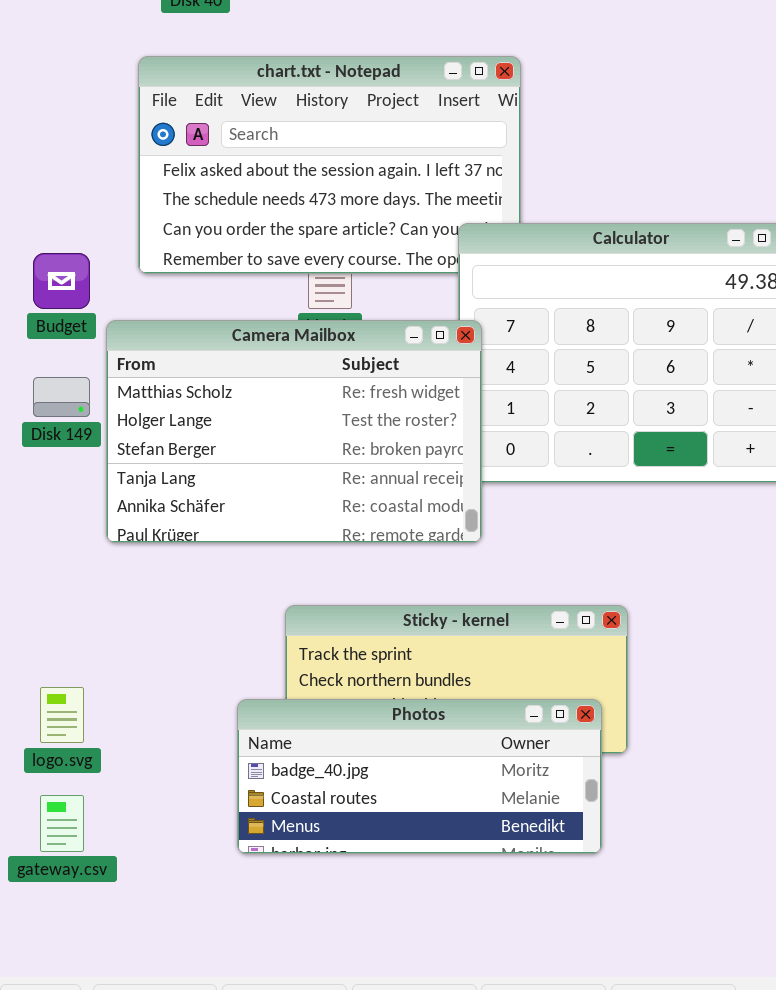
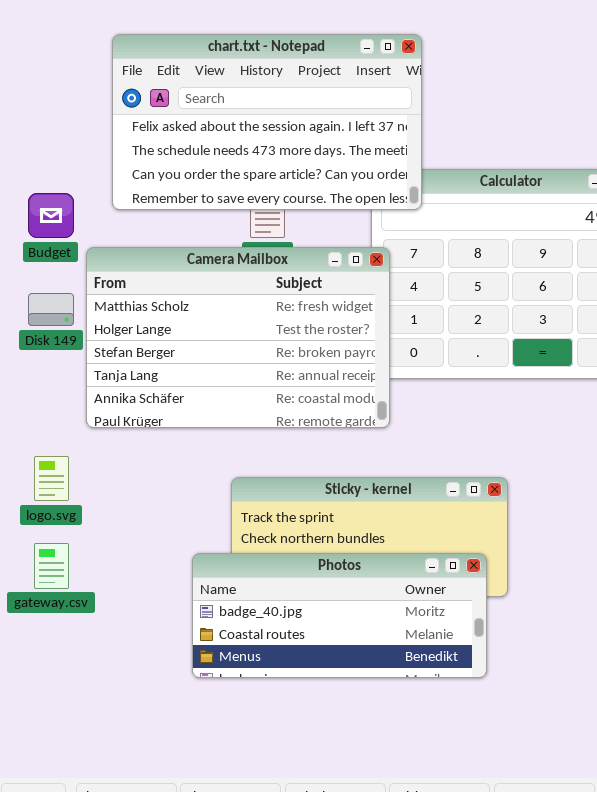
chart.txt - Notepad: [138,56,521,274] -> [112,34,422,210], raised
logo.svg: [40,687,84,743] -> [34,456,69,501], moved
gateway.csv: [40,795,84,852] -> [34,543,69,589], moved

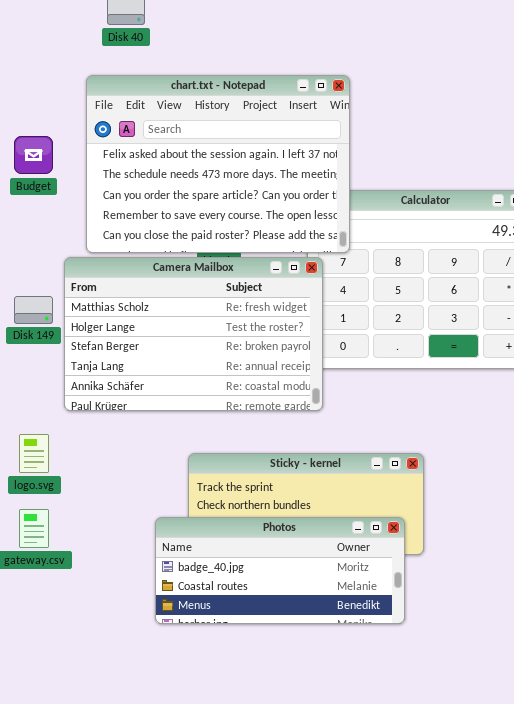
chart.txt - Notepad: [112,34,422,210] -> [86,75,350,253], resized
Budget: [28,193,74,238] -> [14,136,53,174], moved

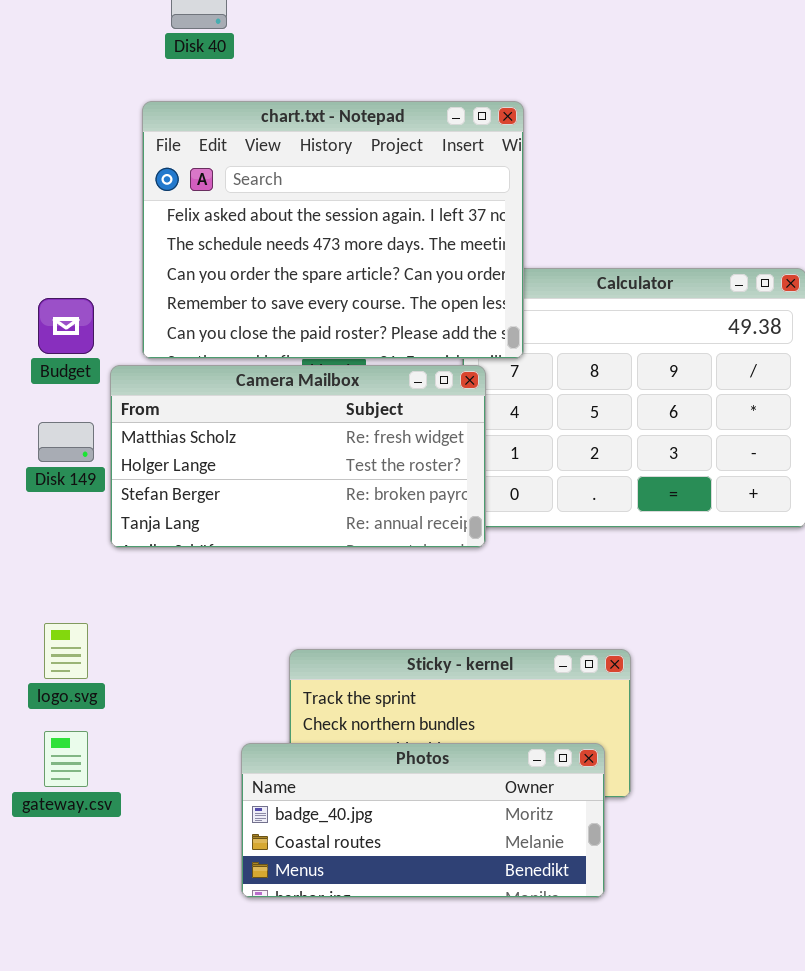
Budget: [14,136,53,174] -> [38,298,94,354], moved
Camera Mailbox: [64,257,323,411] -> [110,365,486,548], resized

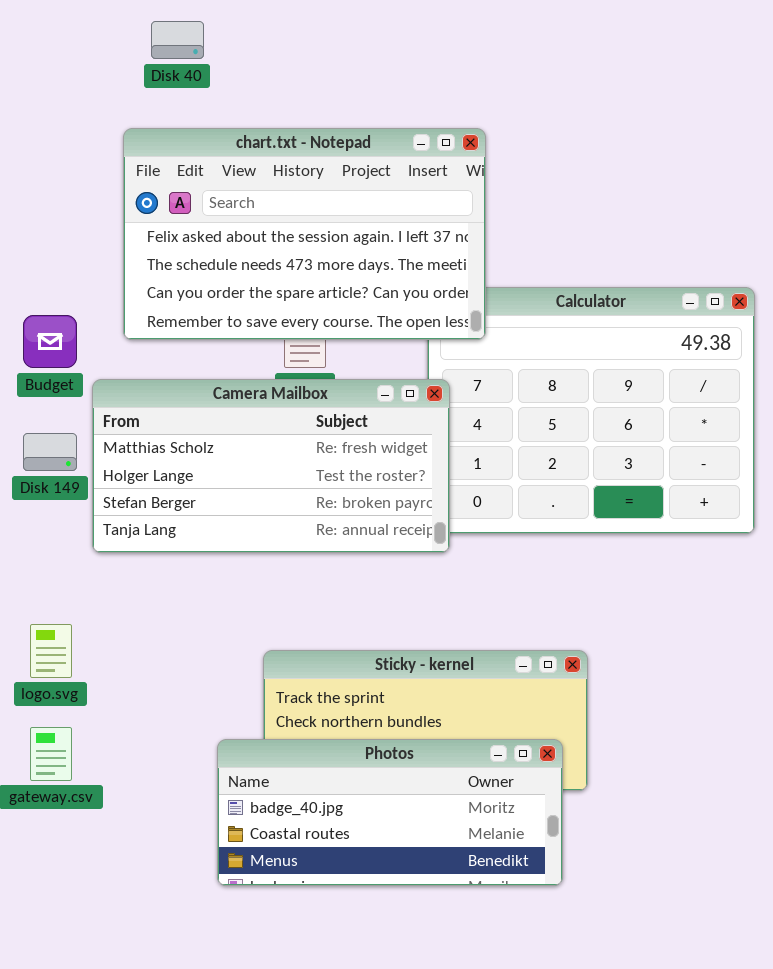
chart.txt - Notepad: [142,101,524,359] -> [123,128,486,340], resized

